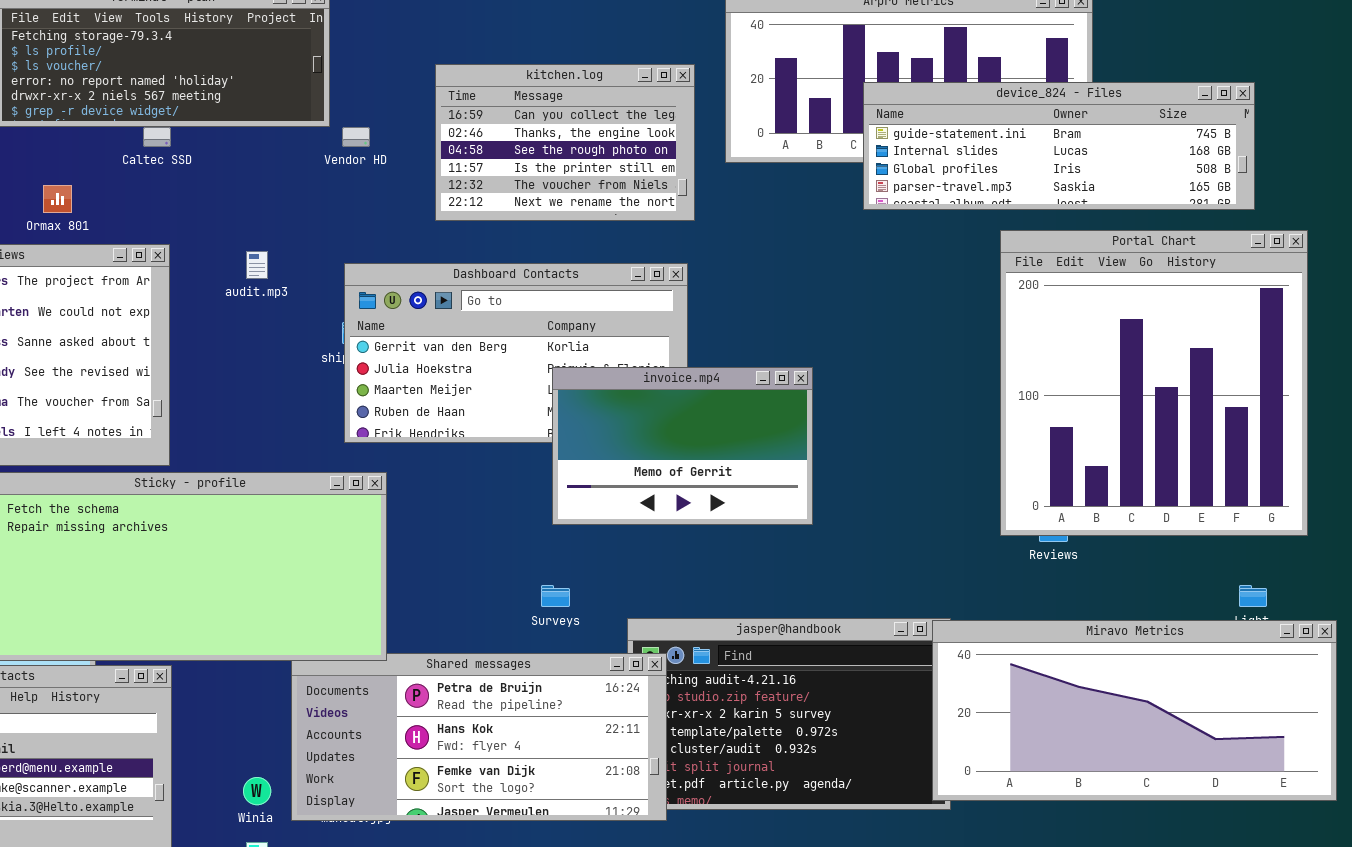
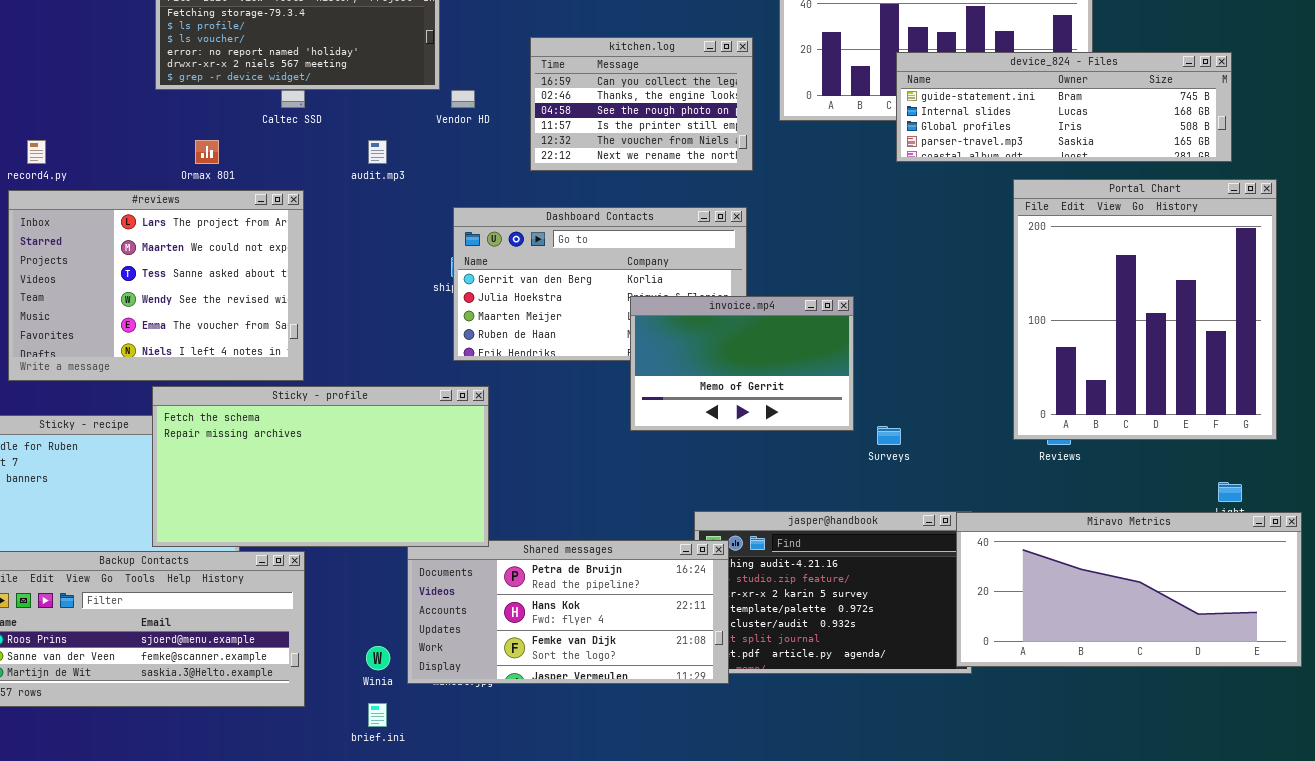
audit.mp3: [246,251,268,279] -> [368,140,387,164], moved
Surveys: [541,585,570,607] -> [877,426,901,445], moved

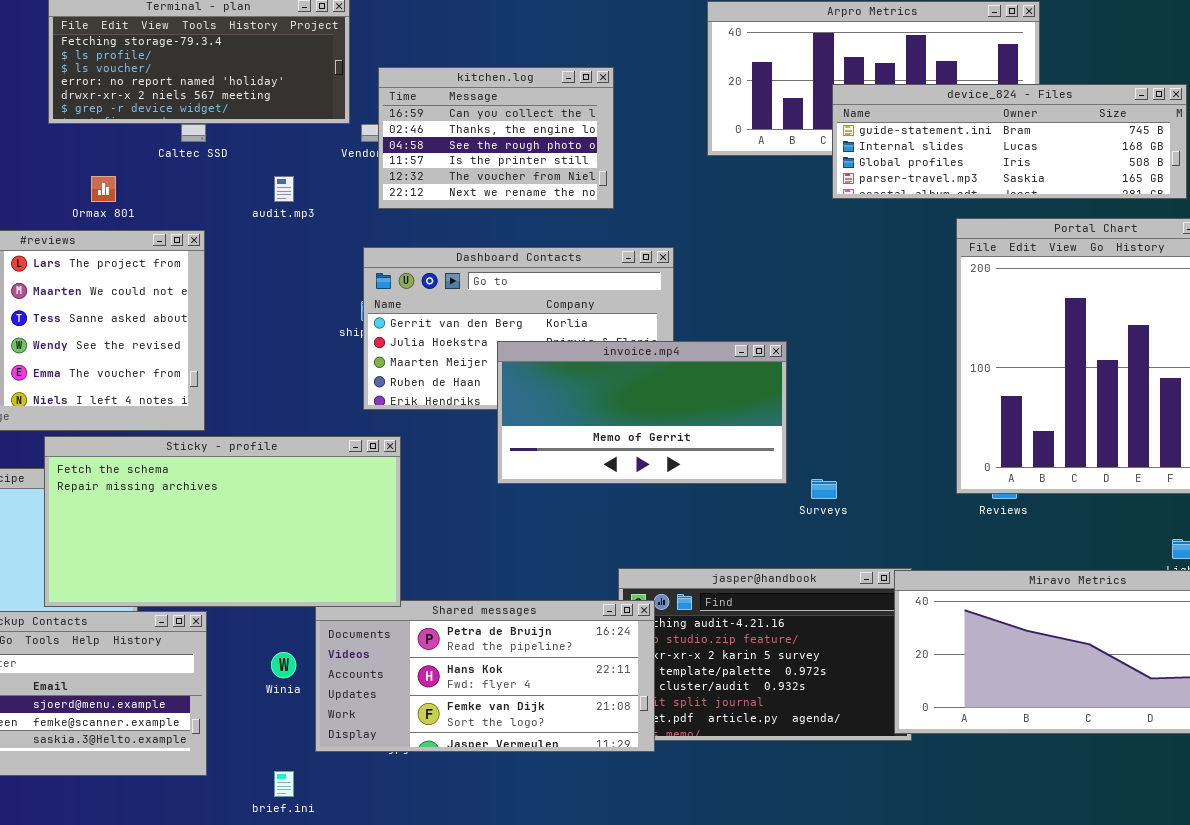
kitchen.log: [530,37,753,171] -> [378,67,614,209], moved
invoice.mp4: [630,296,854,431] -> [497,341,787,484], resized
Winia: [366,646,390,670] -> [271,652,296,678], moved

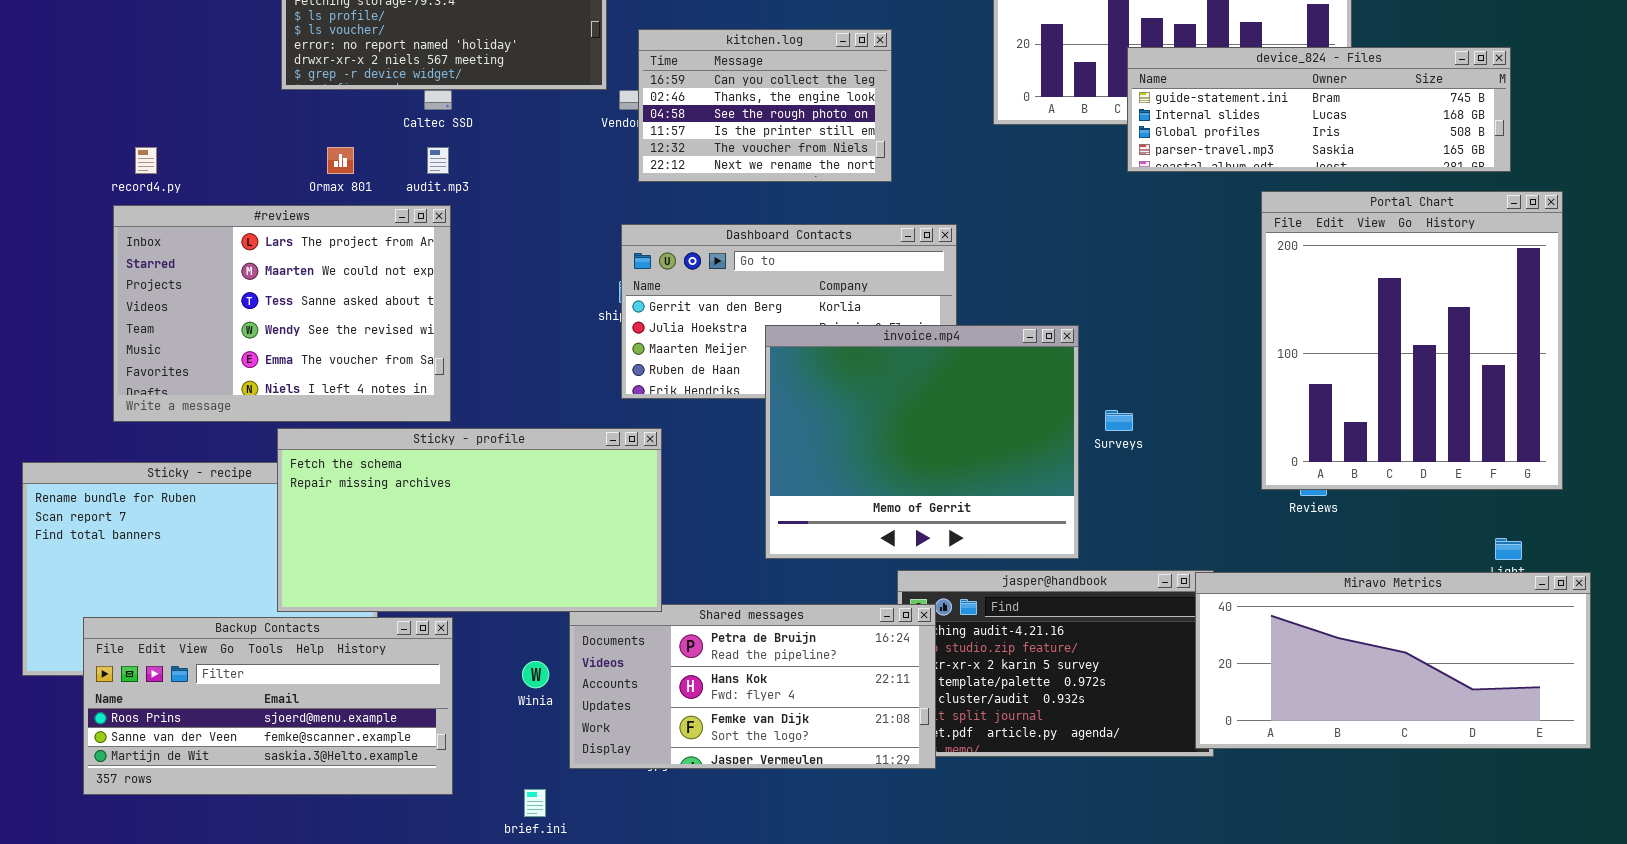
audit.mp3: [274,176,294,202] -> [427,147,449,174], moved
invoice.mp4: [497,341,787,484] -> [765,325,1079,559], resized
Surveys: [811,479,837,499] -> [1105,410,1133,431], moved

